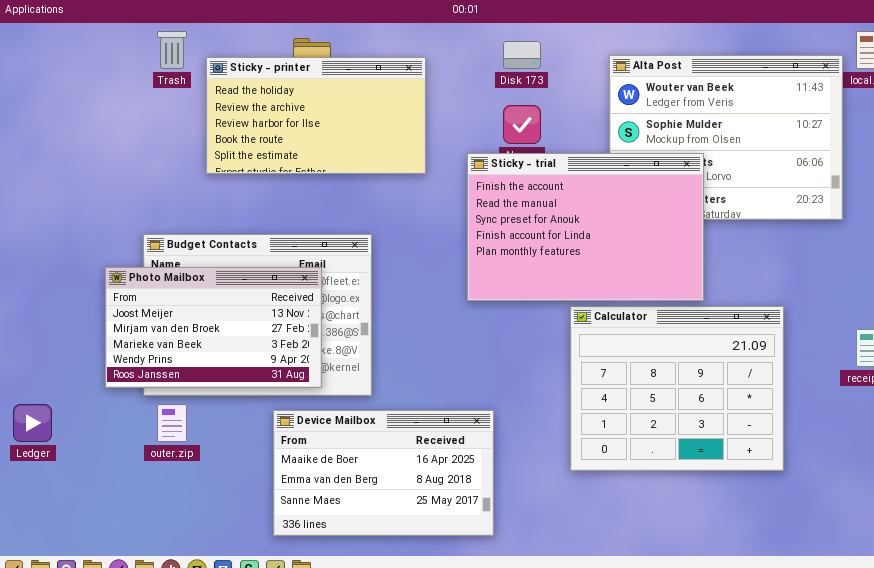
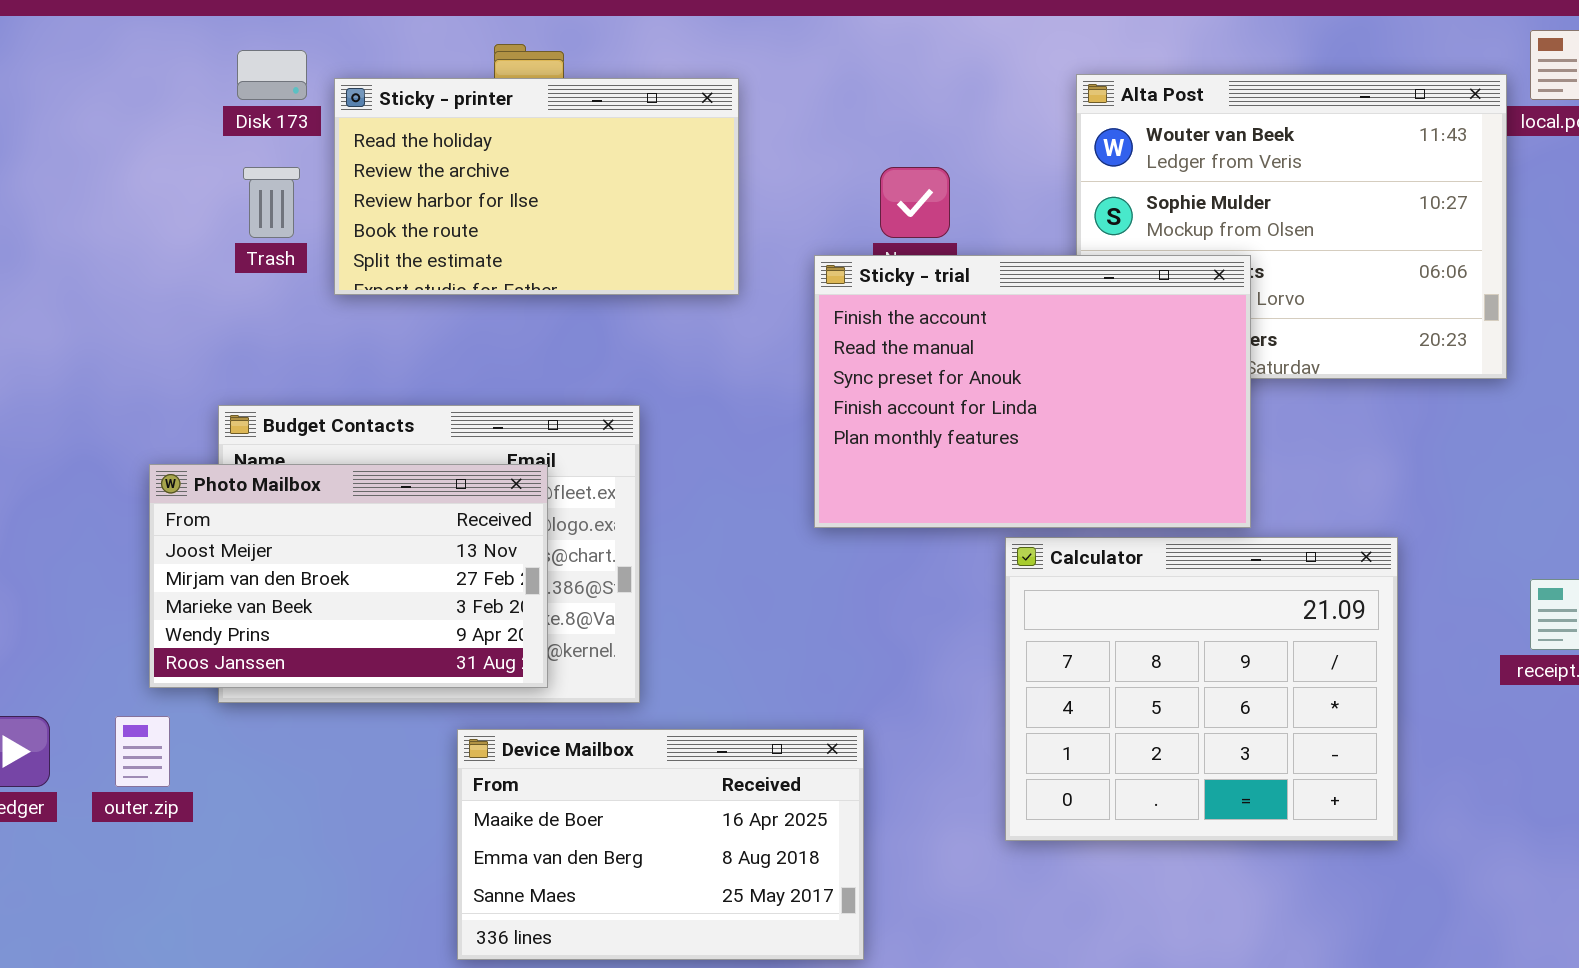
Trash: [157,31,187,69] -> [243,167,300,238], moved
Disk 173: [503,41,541,69] -> [237,50,307,100], moved
outer.zip: [157,404,187,442] -> [115,716,170,787], moved

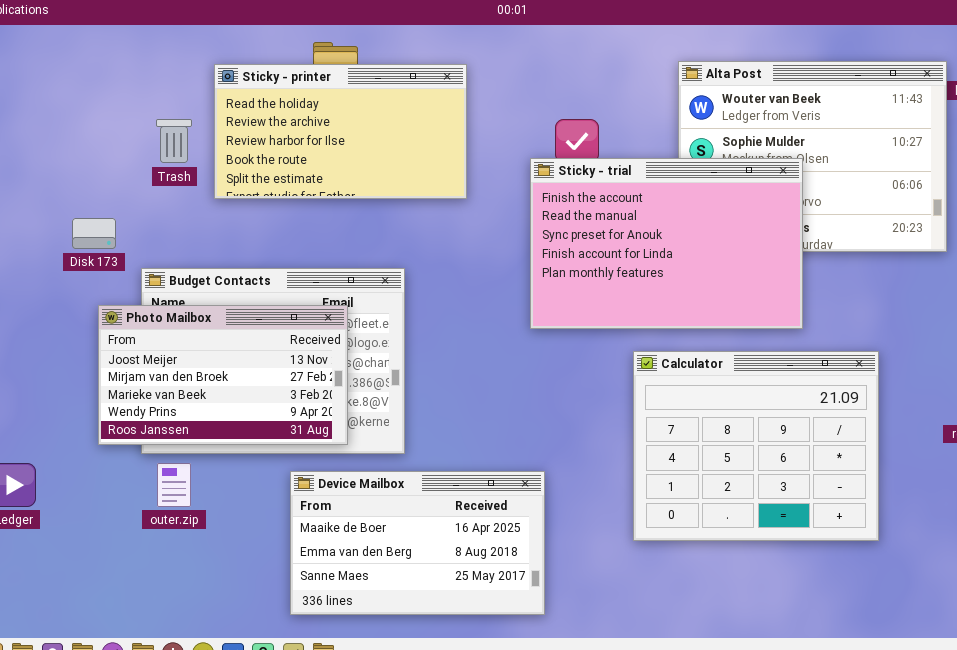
Disk 173: [237,50,307,100] -> [72,218,116,249], moved
Sticky - trial: [814,255,1251,528] -> [530,158,803,329], moved
outer.zip: [115,716,170,787] -> [157,463,191,507], moved

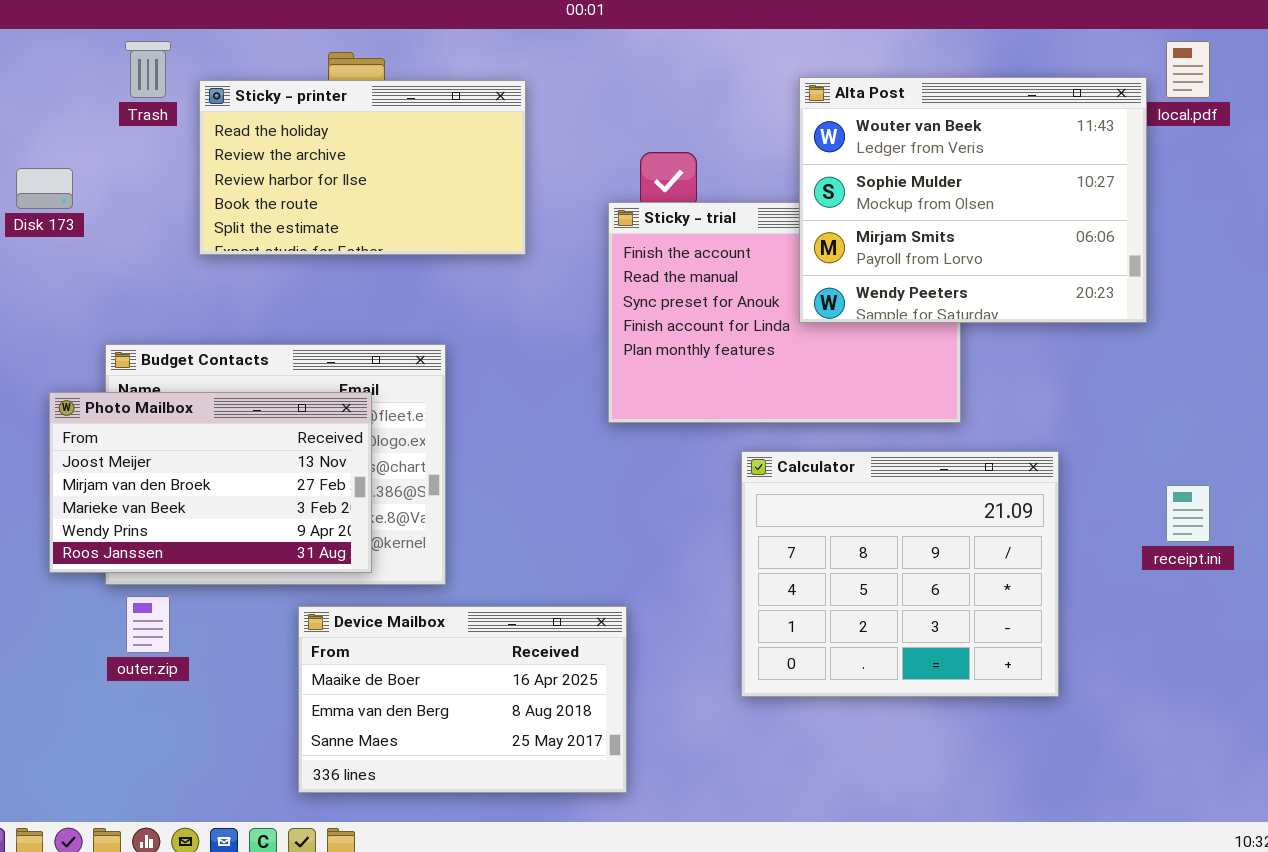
Alta Post: [678,61,947,252] -> [799,77,1147,323], raised
Trash: [156,119,192,163] -> [125,41,171,98], moved
Disk 173: [72,218,116,249] -> [16,168,73,209], moved

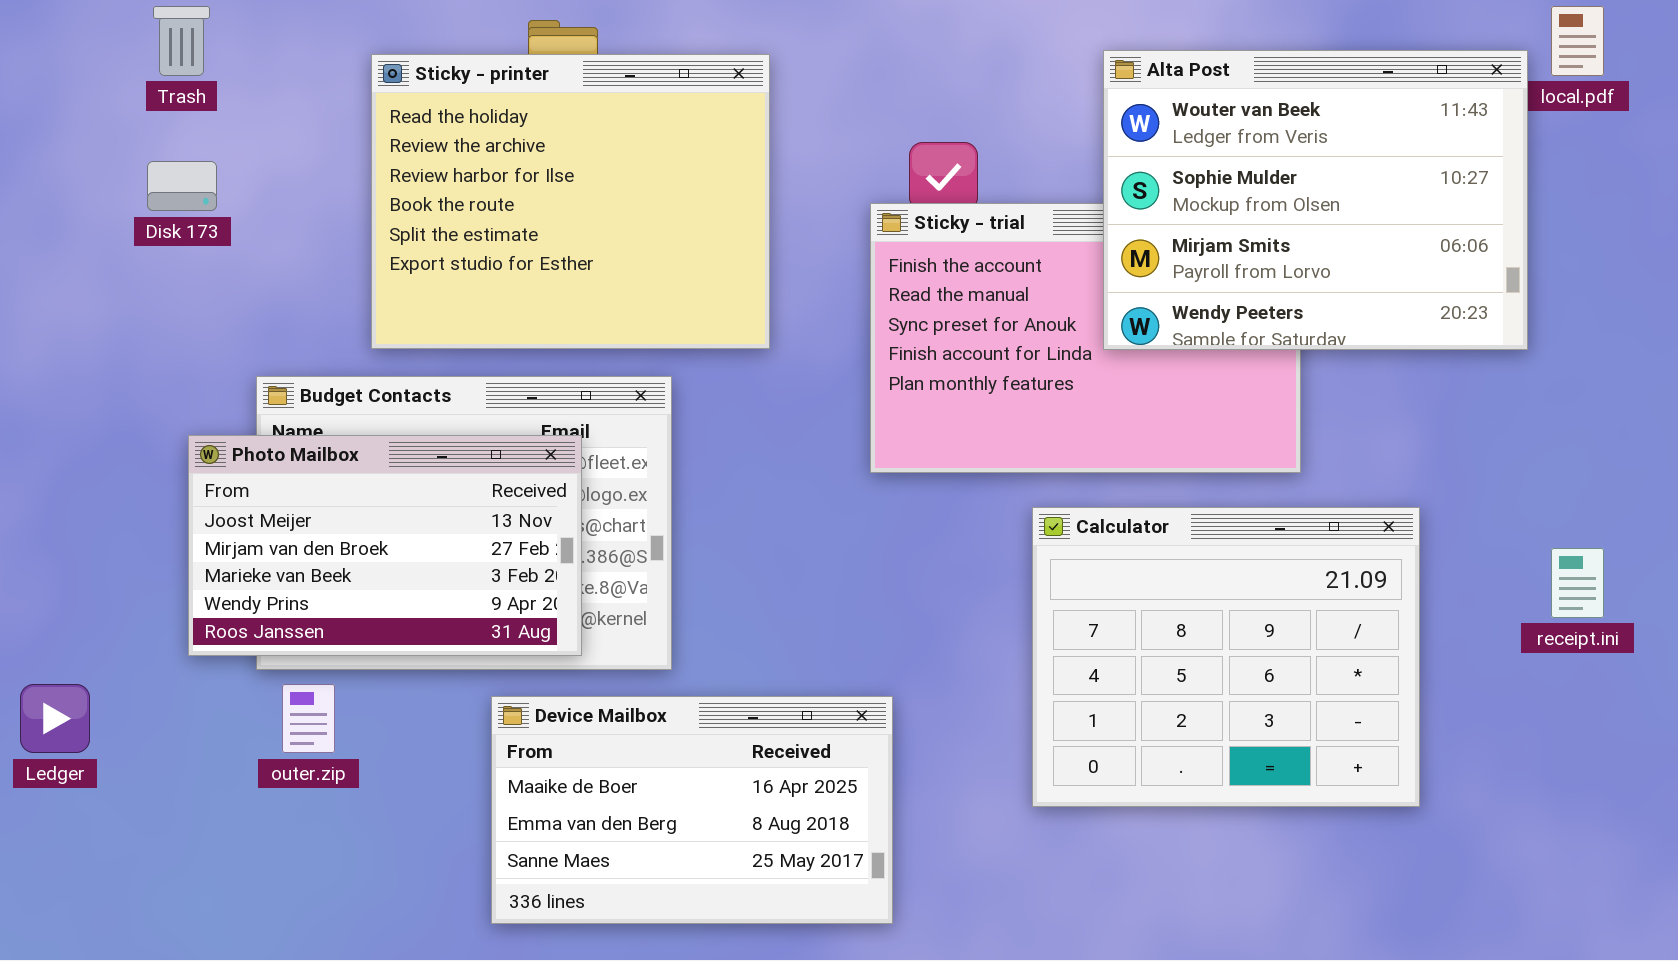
Trash: [125,41,171,98] -> [153,6,210,76], moved
Sticky - printer: [199,80,526,255] -> [371,54,770,349], resized

